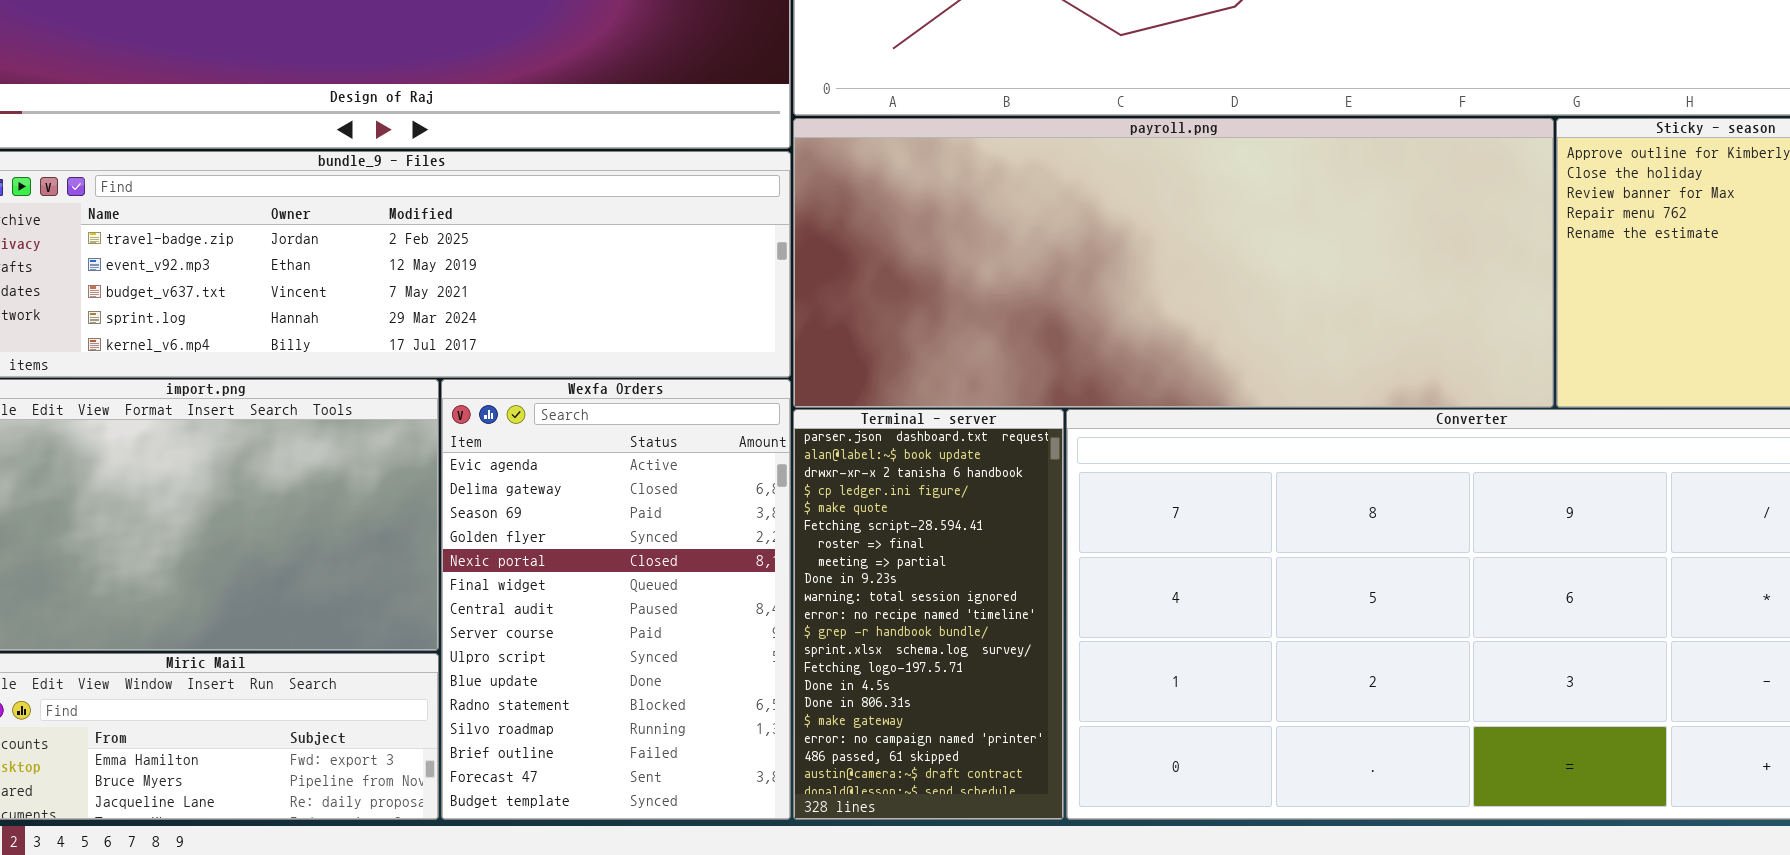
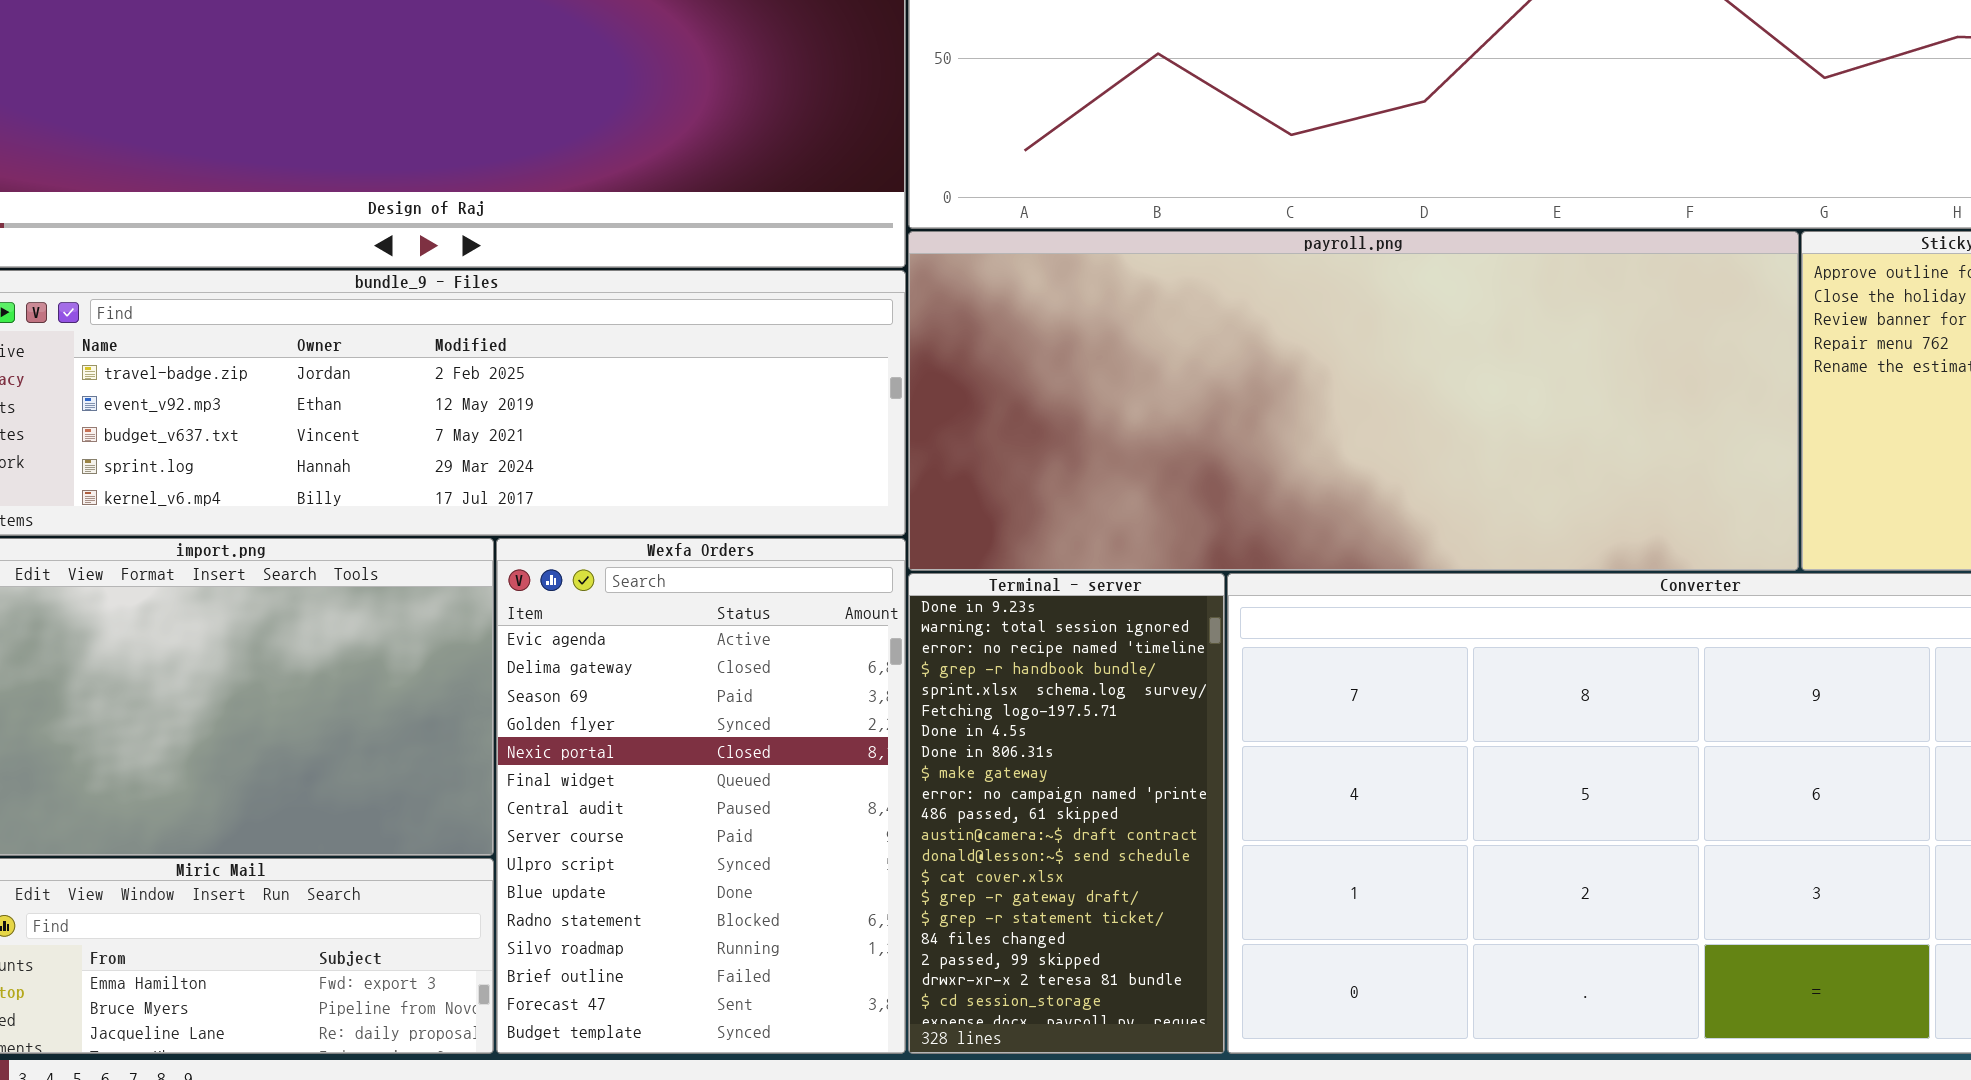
Terminal - server: [793,409,1064,820] -> [908,573,1225,1054], scrolled down 8 rows

